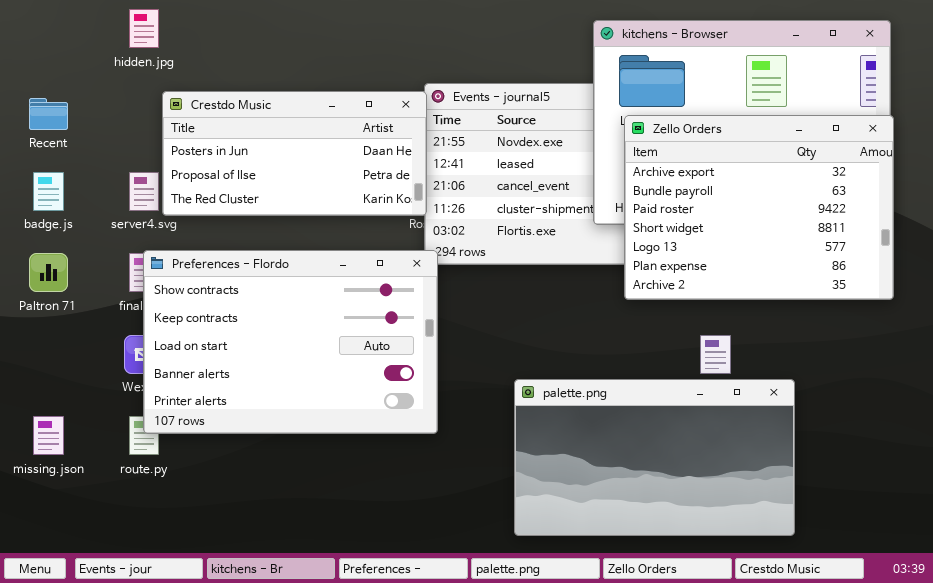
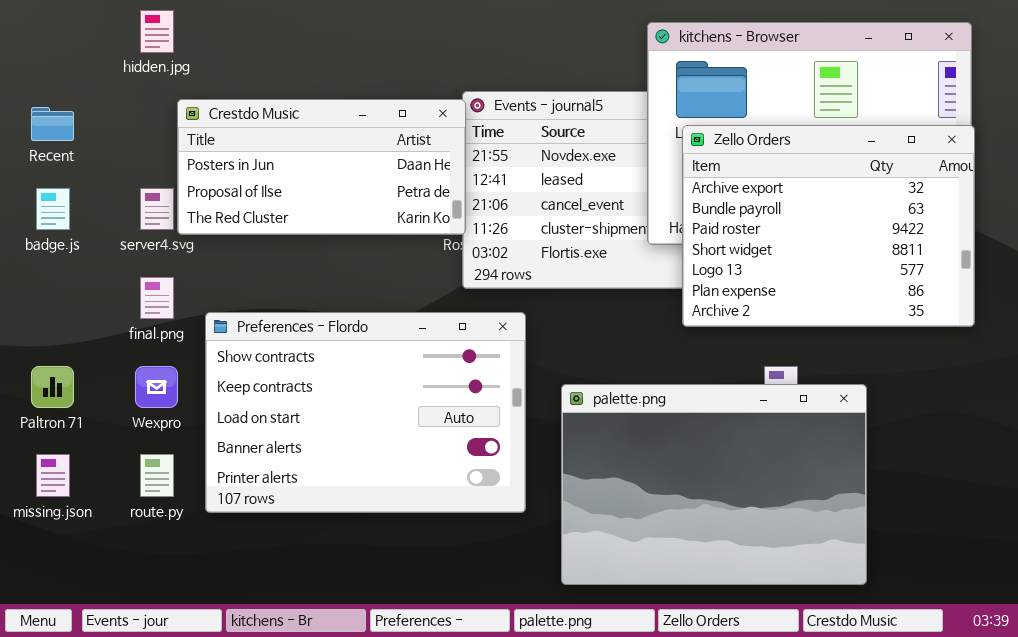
Preferences - Flordo: [143,250,438,434] -> [205,312,526,513], moved
Paltron 71: [29,253,68,292] -> [31,366,74,408], moved
palette.png: [514,379,795,536] -> [561,384,867,585], resized

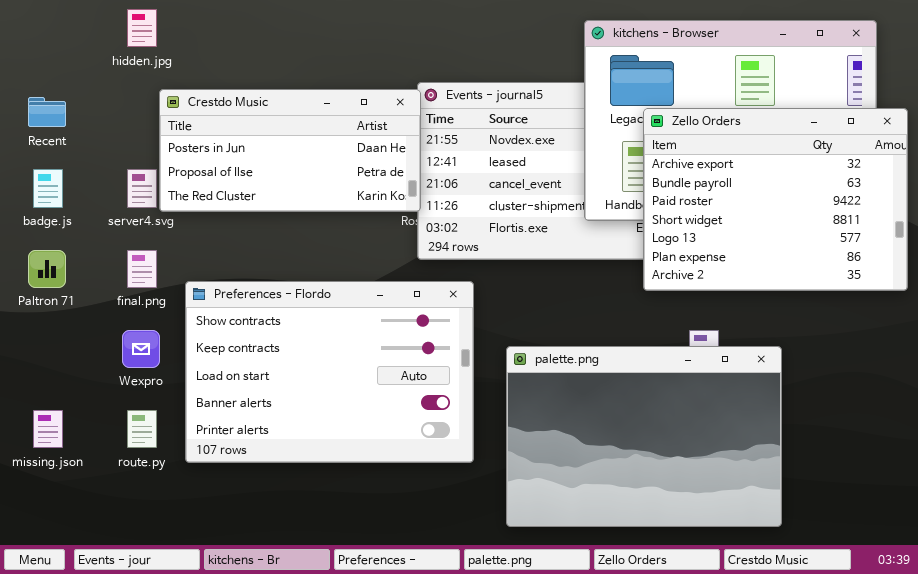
Zello Orders: [682,125,975,327] -> [643,108,908,291], moved
Paltron 71: [31,366,74,408] -> [28,250,66,288], moved

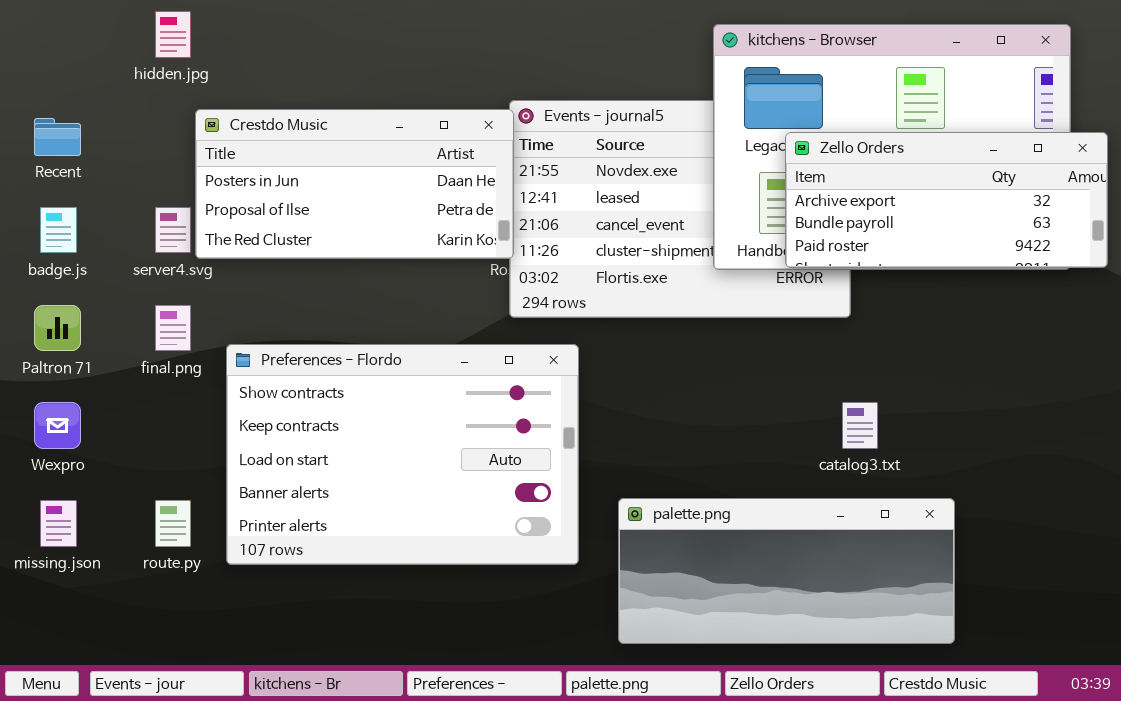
Zello Orders: [643,108,908,291] -> [785,132,1108,268], resized
Wexpro: [122,330,160,368] -> [34,402,81,449], moved
palette.png: [506,346,782,527] -> [618,498,955,644], resized

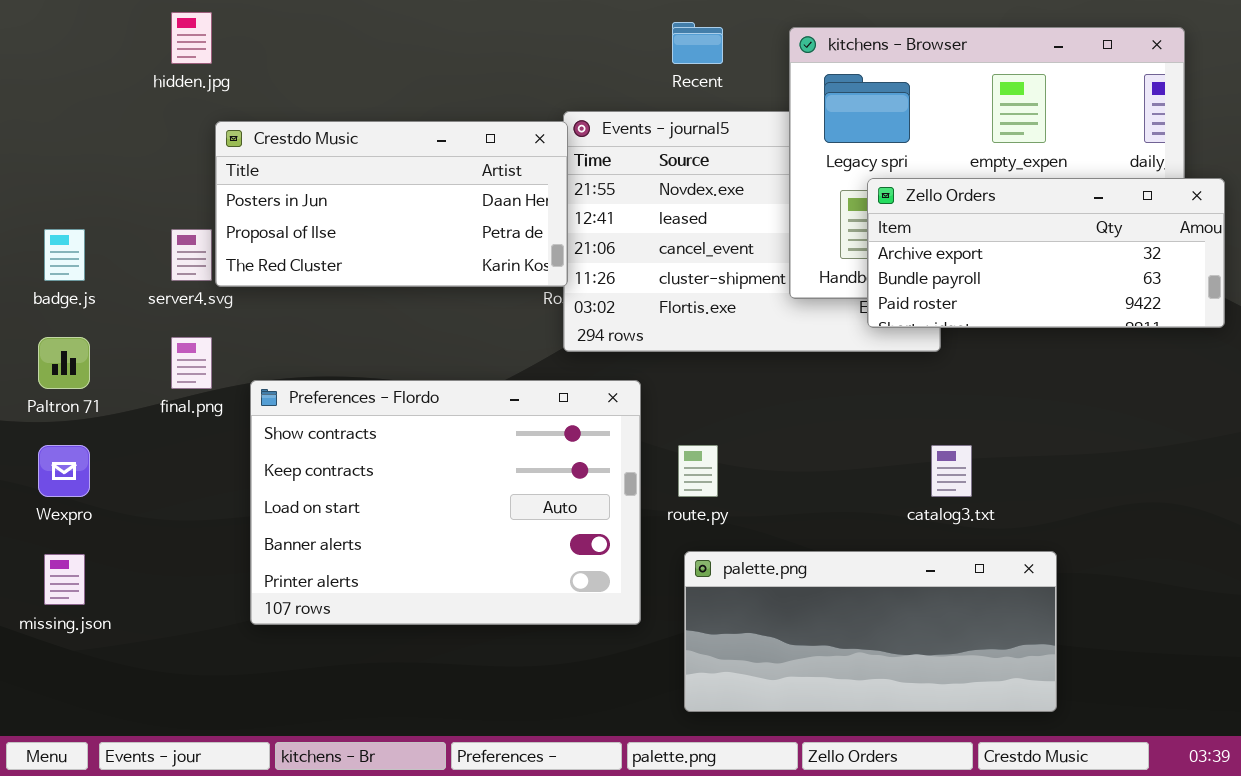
Recent: [34,118,81,156] -> [672,22,723,64], moved
Zello Orders: [785,132,1108,268] -> [867,178,1225,328], moved
route.py: [155,500,191,547] -> [678,445,718,497], moved

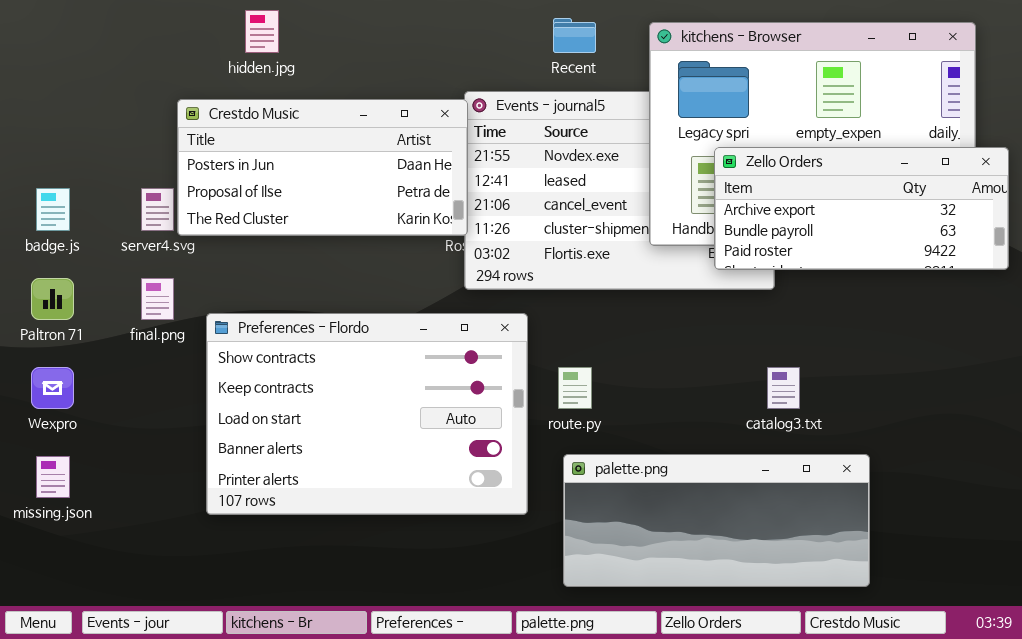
hidden.jpg: [171,12,212,64] -> [245,10,279,53], moved

